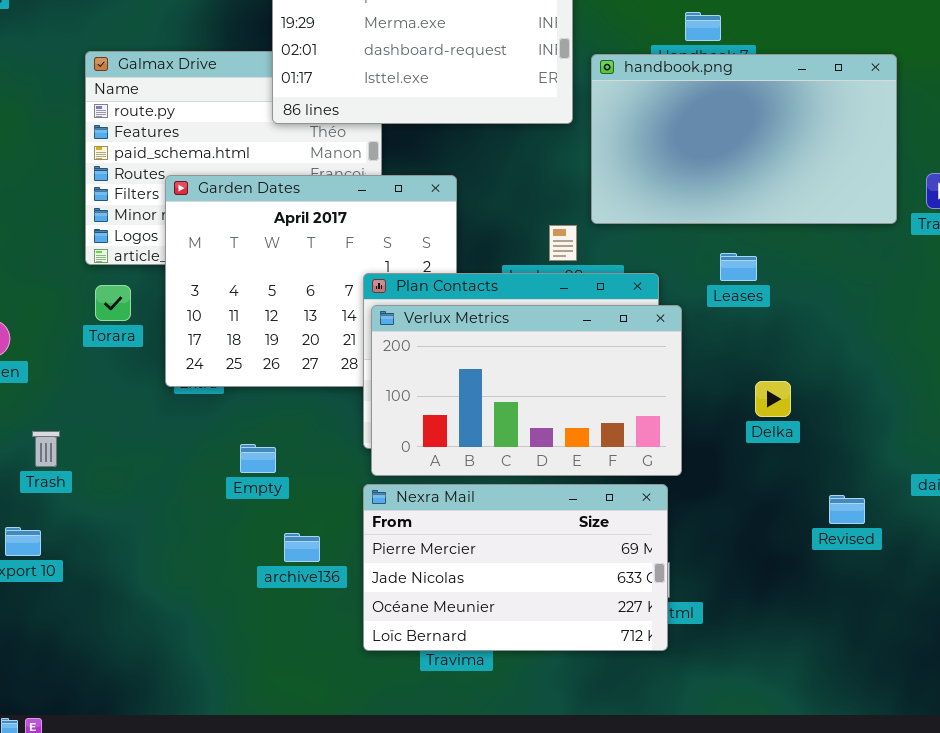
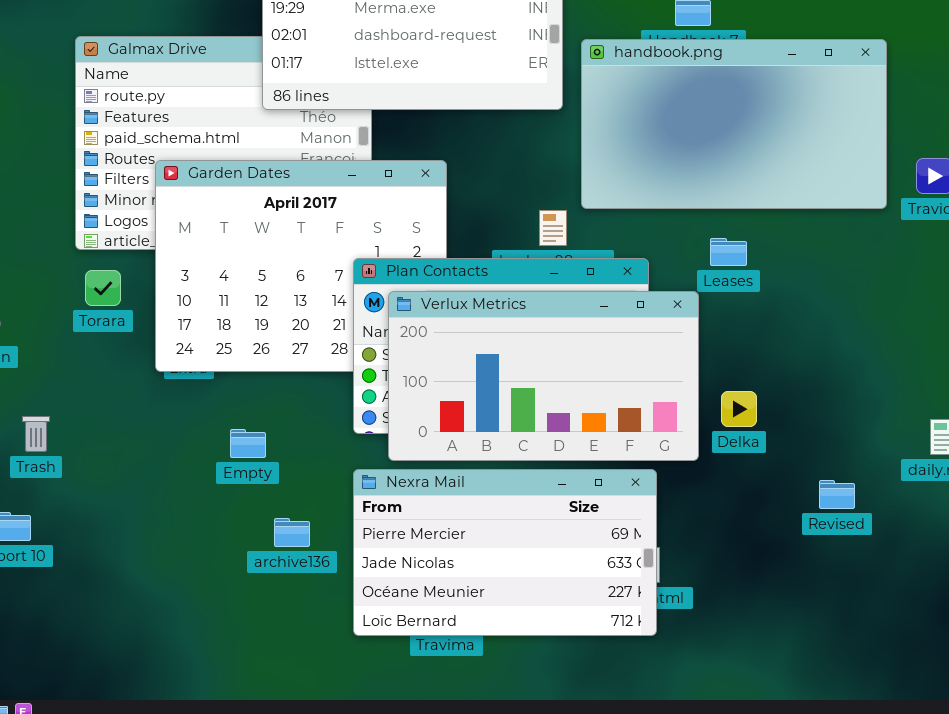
Verlux Metrics: [371,305,682,476] -> [388,291,699,461], moved
Delka: [755,381,791,417] -> [721,391,757,427], moved

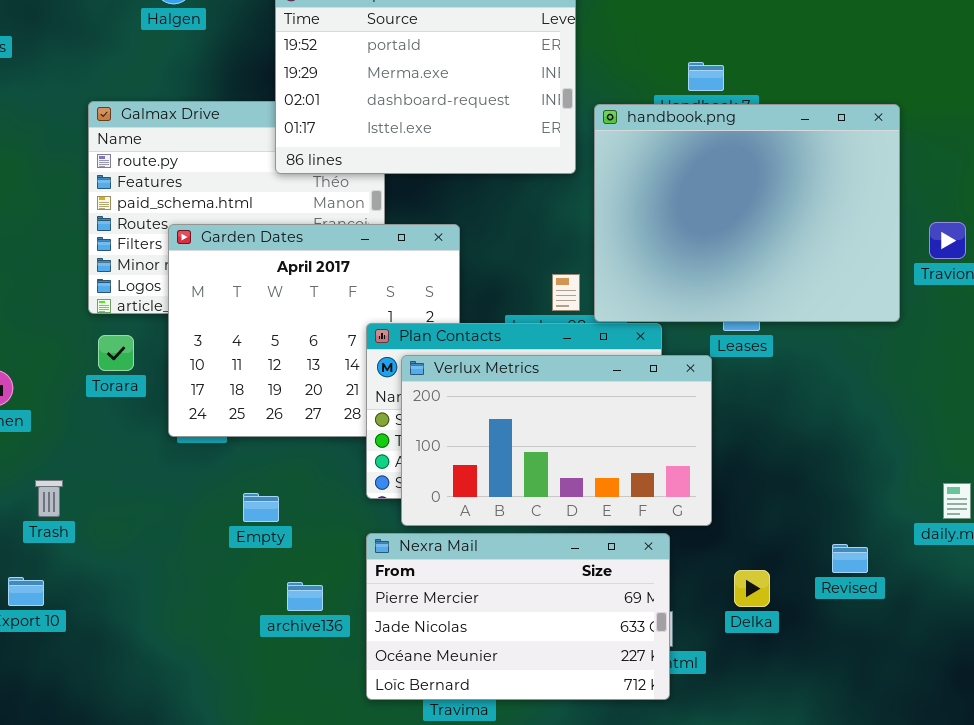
handbook.png: [581,39,887,209] -> [594,104,900,322], resized
Delka: [721,391,757,427] -> [734,570,770,607], moved

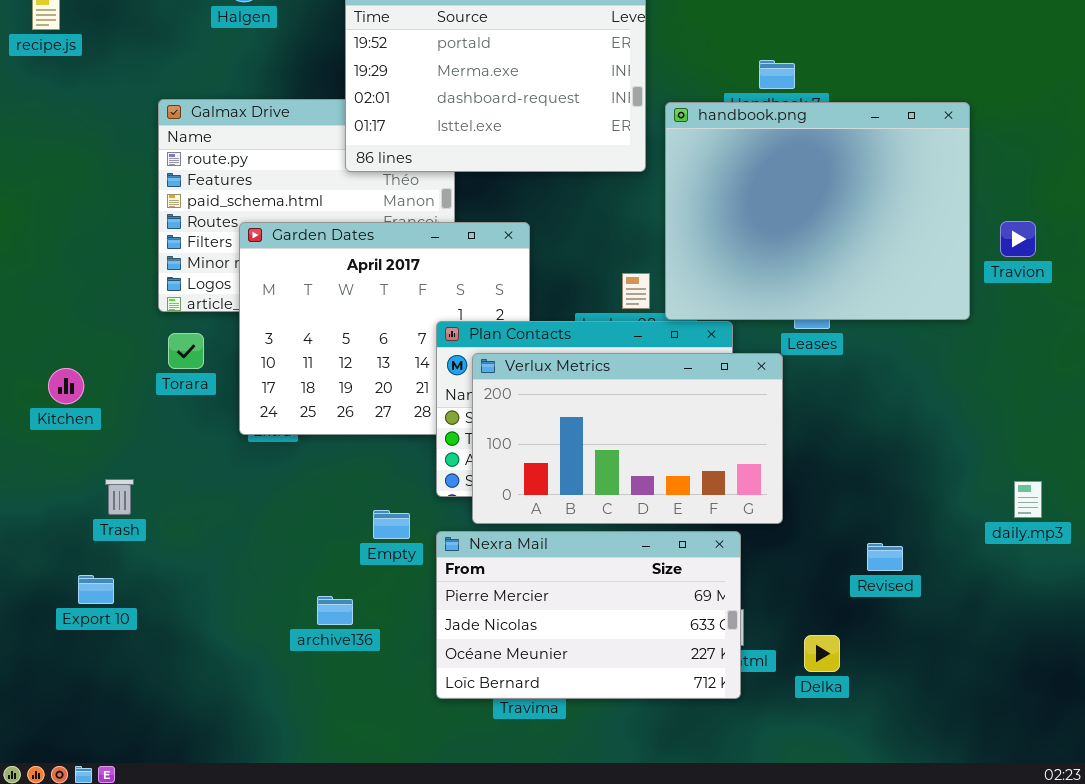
Empty: [243,493,279,522] -> [373,510,410,539], moved
Revised: [832,544,868,573] -> [867,543,903,571], moved
Delka: [734,570,770,607] -> [804,635,840,672], moved
archive136: [287,582,323,611] -> [317,596,353,625], moved

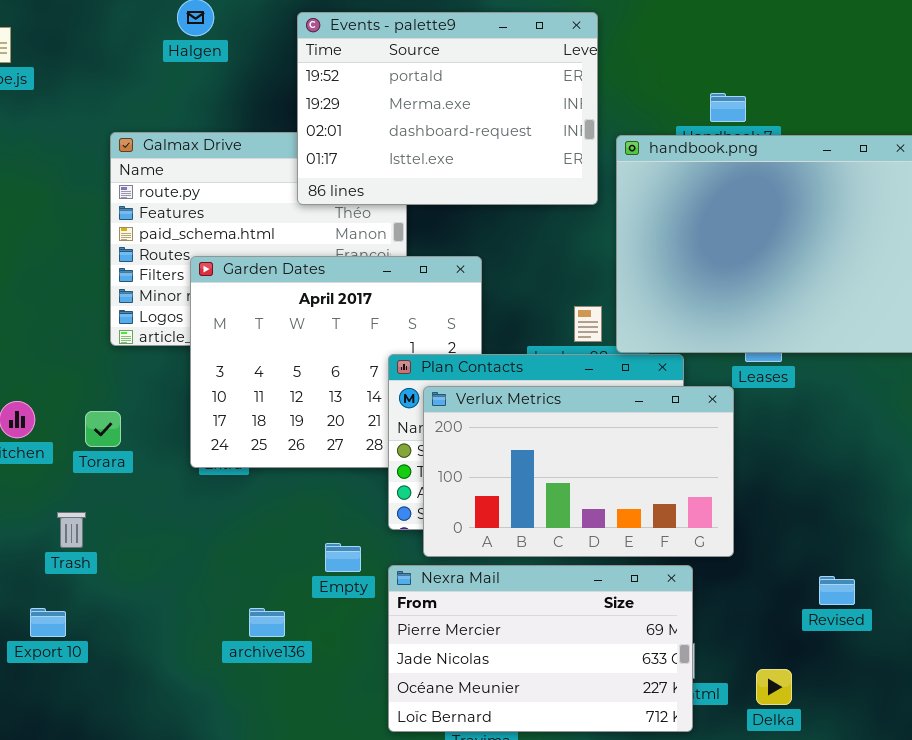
Torara: [168,333,204,369] -> [85,411,121,447], moved
archive136: [317,596,353,625] -> [249,608,285,637], moved

